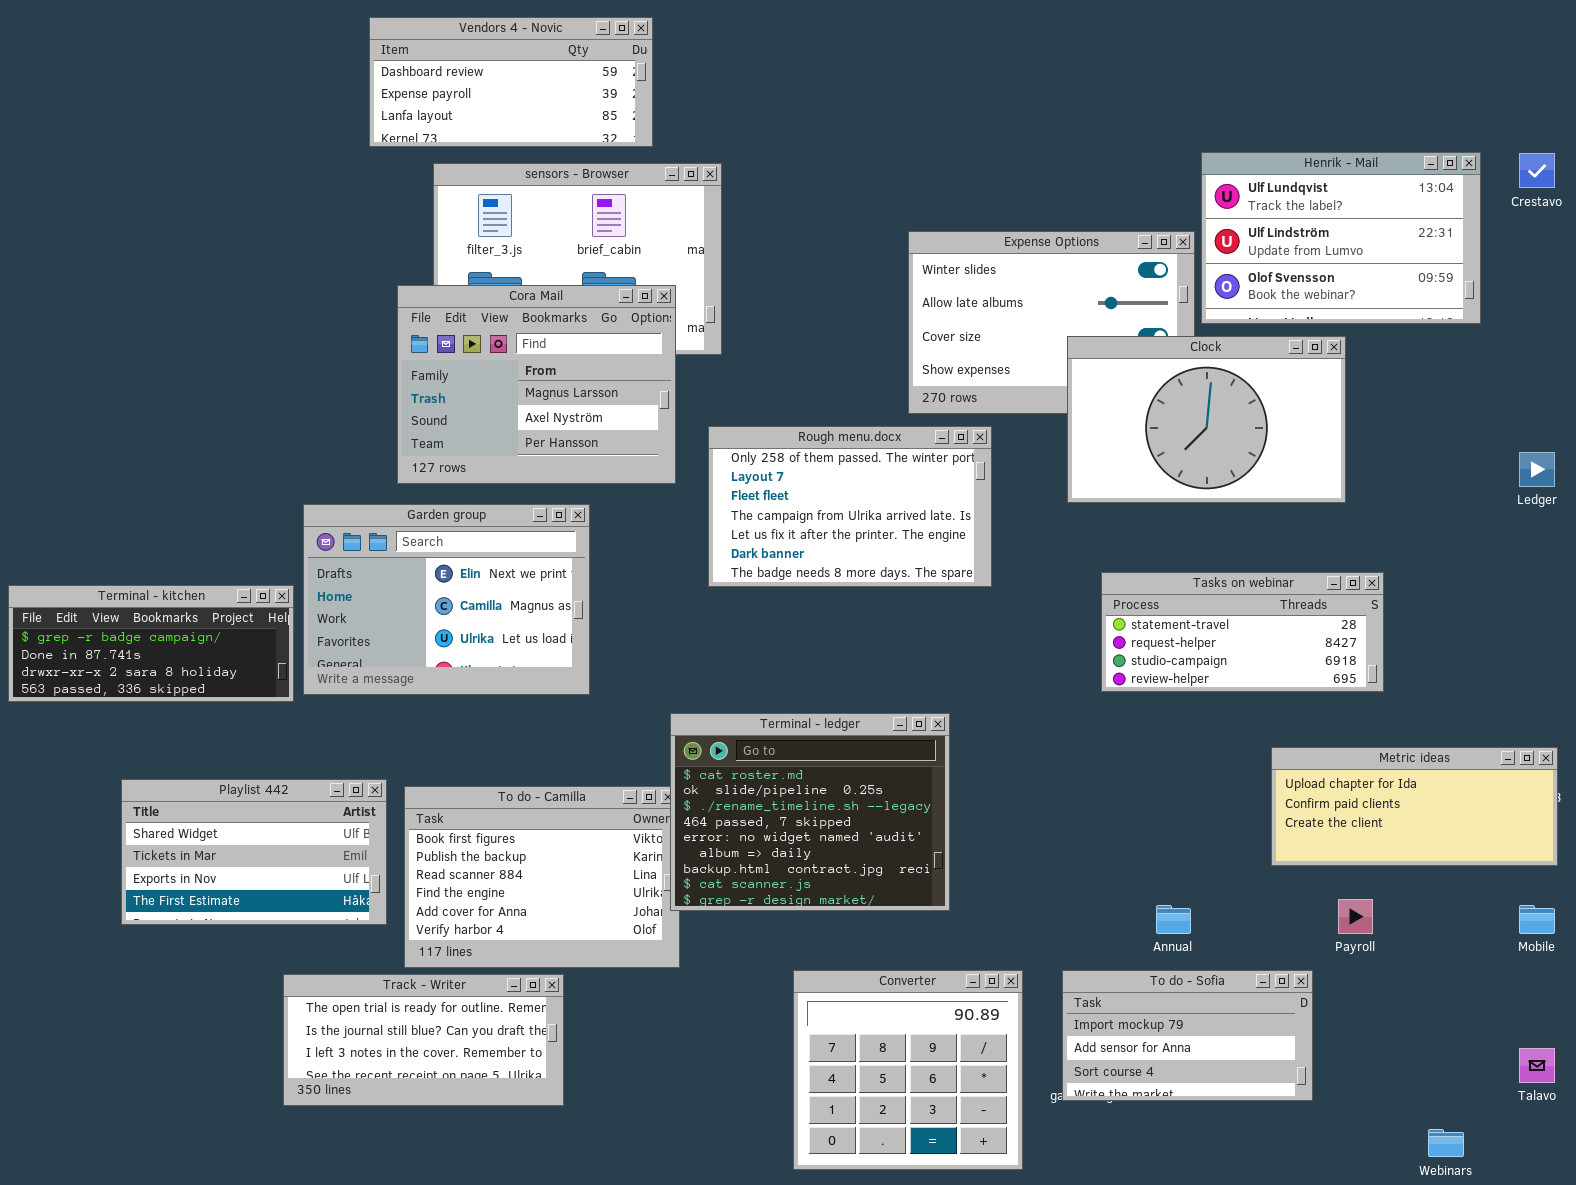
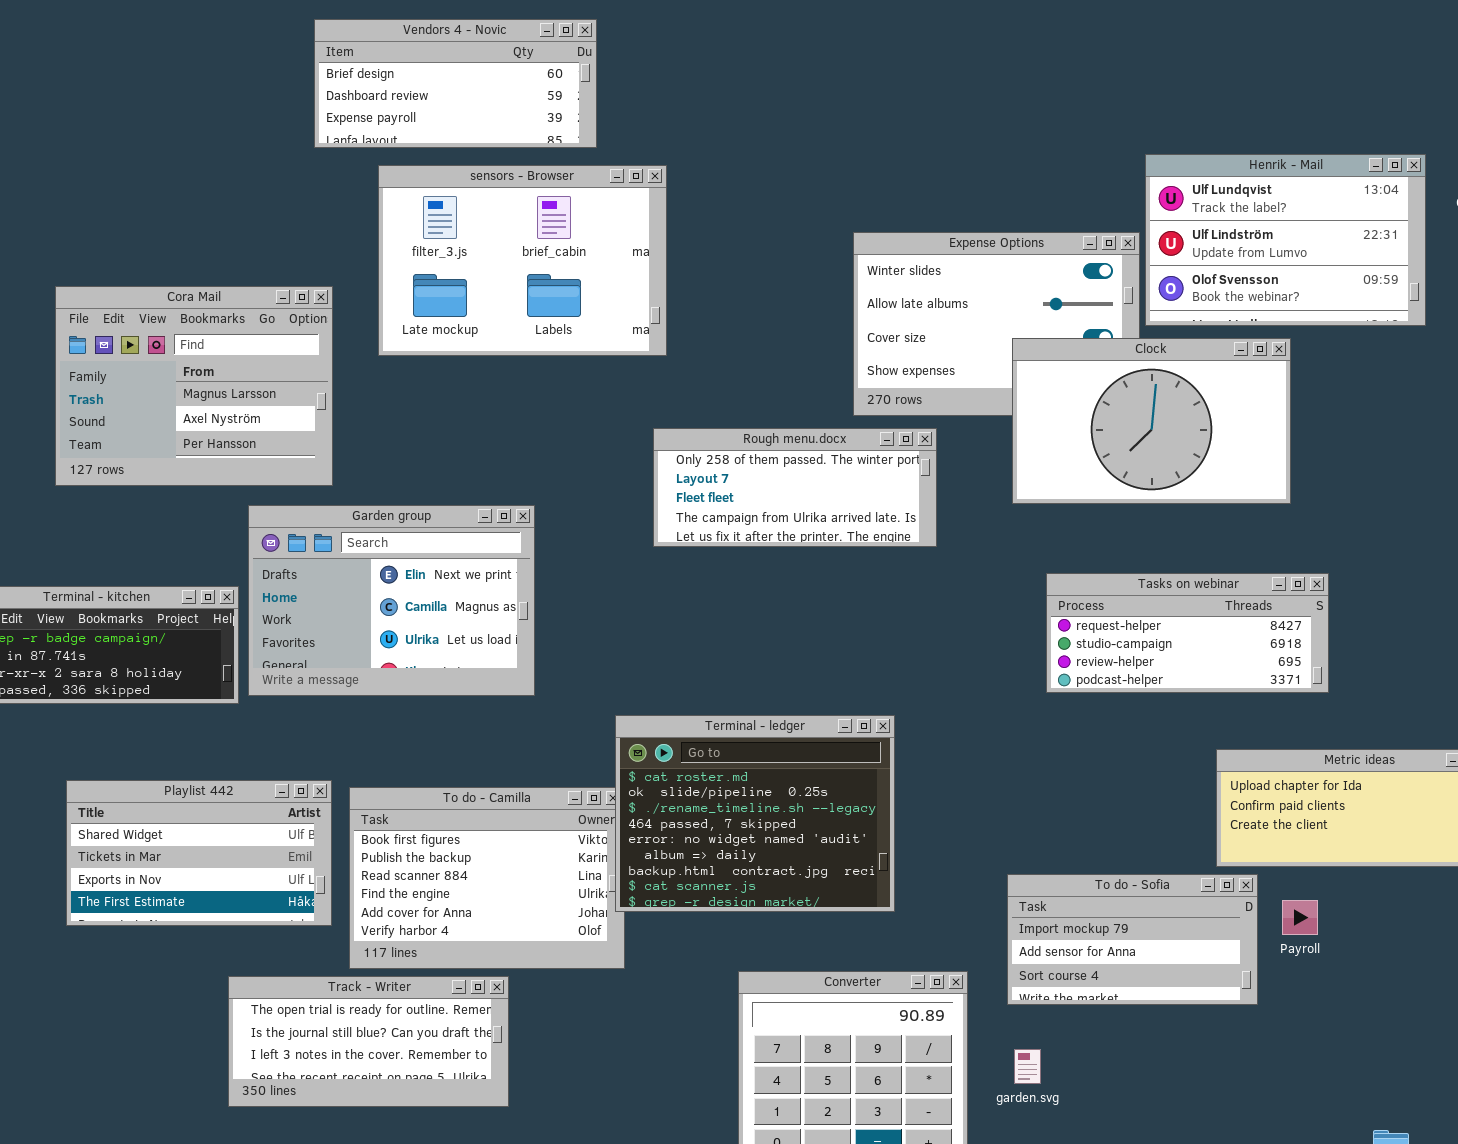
Vendors 4 - Novic: [369,17,653,147] -> [314,19,597,148], scrolled up 1 row
Cora Mail: [397,285,676,484] -> [55,286,333,486], moved
Rough menu.docx: [708,426,992,587] -> [653,428,937,547], resized
Tasks on webinar: [1101,572,1384,692] -> [1046,573,1329,693], scrolled down 1 row
To do - Sofia: [1062,970,1313,1101] -> [1007,874,1258,1005], moved

